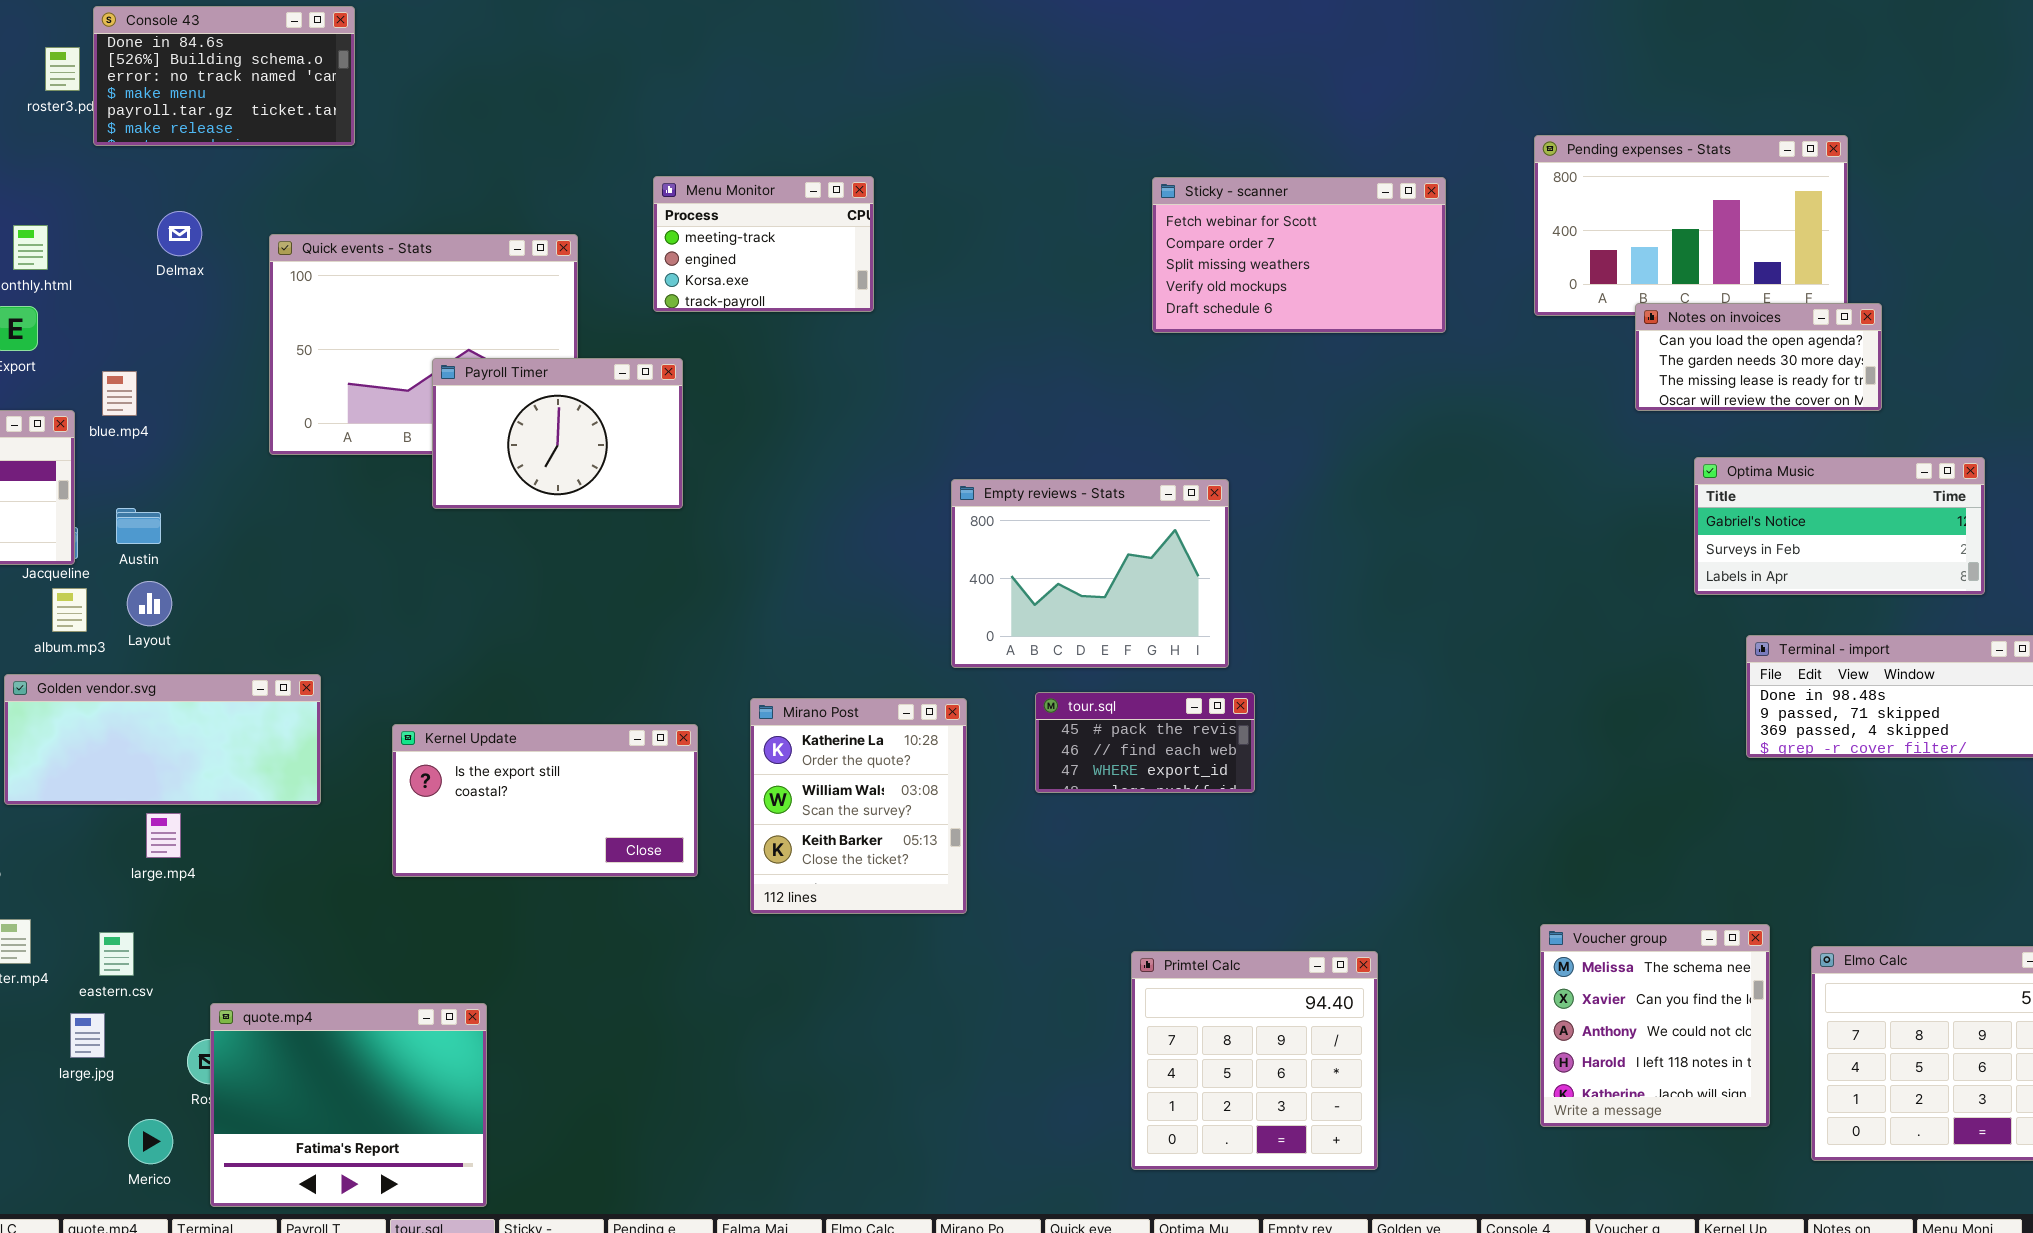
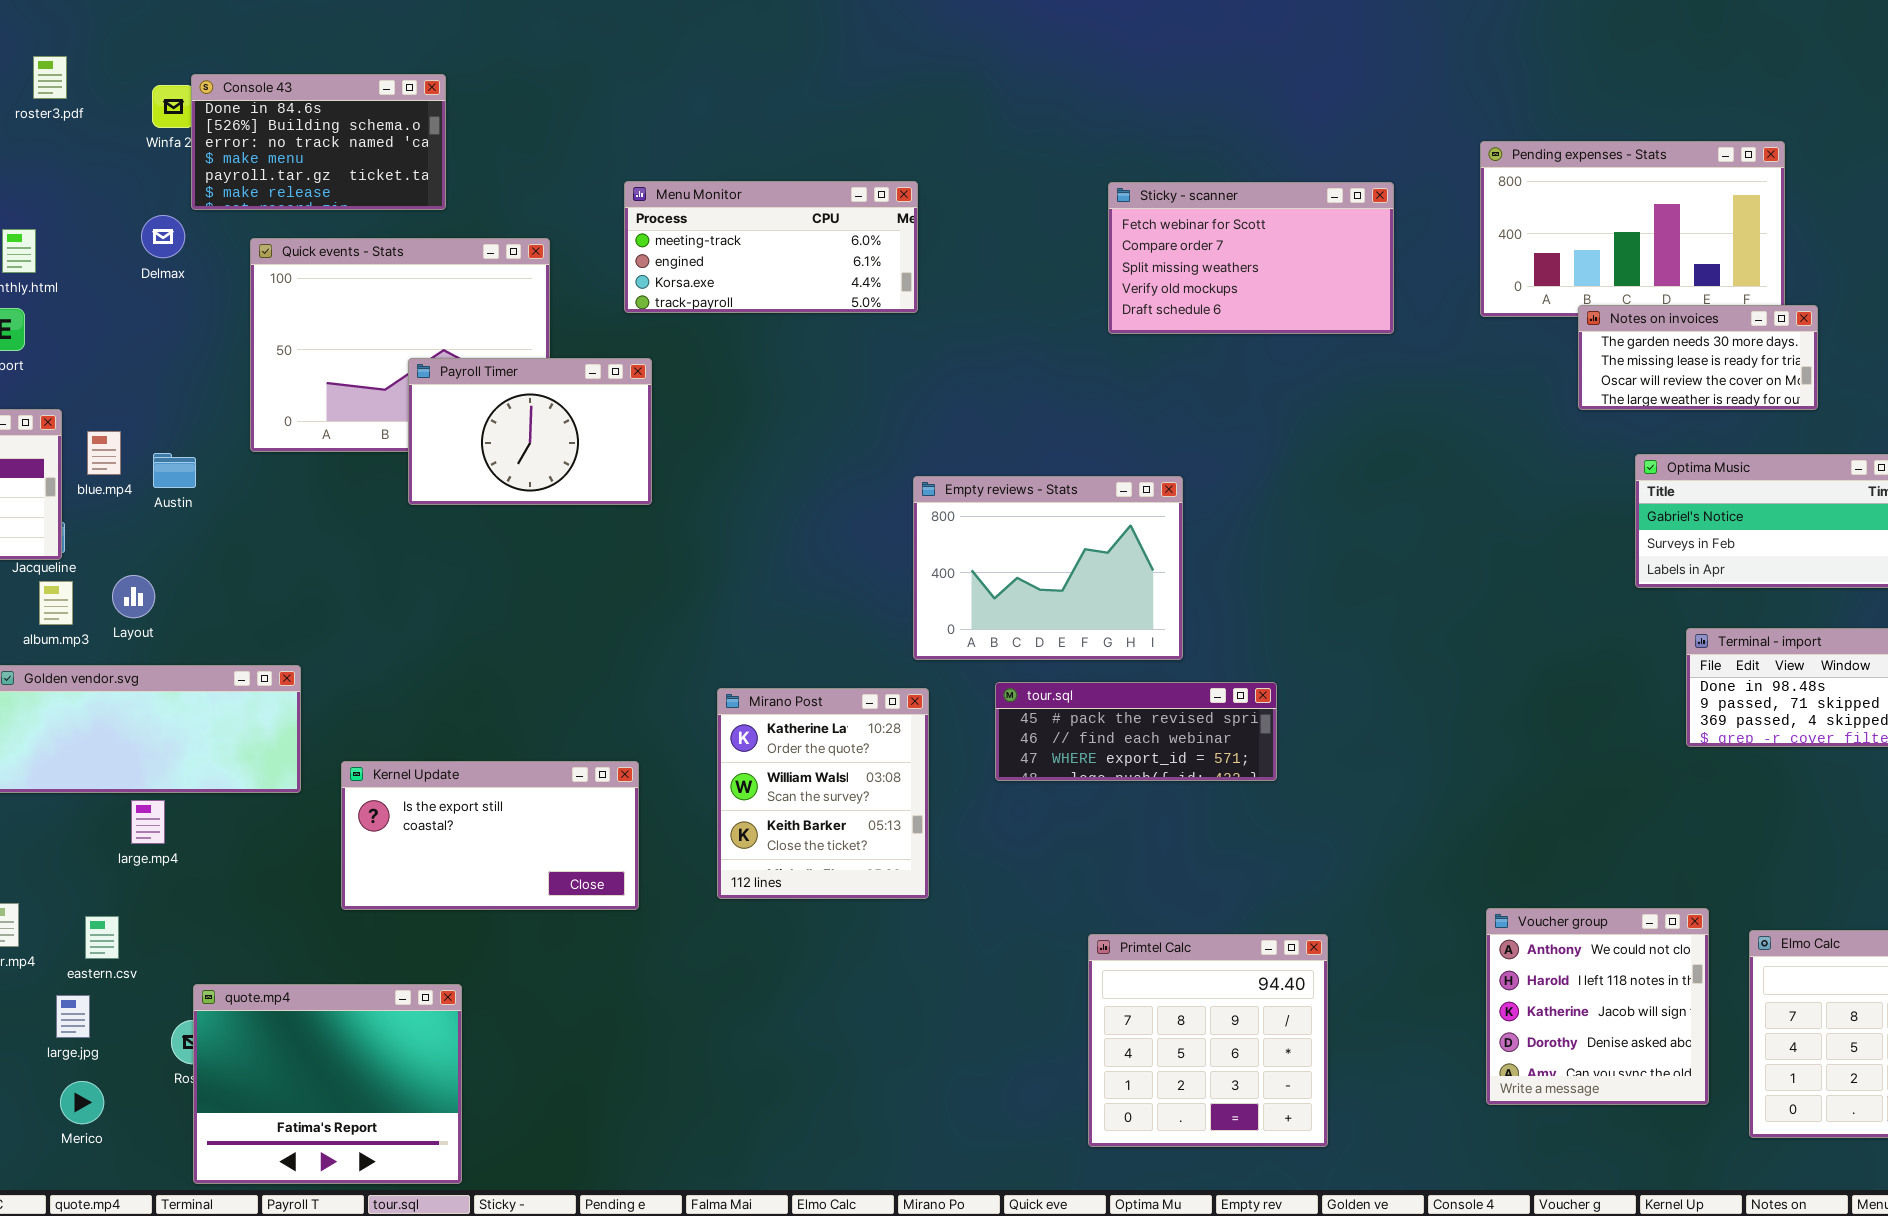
Console 43: [93,6,355,146] -> [191,74,446,210], moved
Menu Monitor: [653,176,874,312] -> [624,181,918,313], resized
Notes on invoices: [1635,303,1882,411] -> [1578,305,1818,410], scrolled down 1 row
blue.mp4: [102,371,137,416] -> [87,431,121,475], moved
Austin: [116,508,161,544] -> [153,453,196,488], moved
tour.sql: [1035,692,1255,793] -> [995,682,1277,781], resized
Kernel Update: [392,724,698,877] -> [341,761,639,910], moved
Voucher group: [1540,924,1770,1127] -> [1486,908,1709,1105], scrolled down 2 rows
Merico: [128,1119,173,1164] -> [60,1081,104,1124], moved

